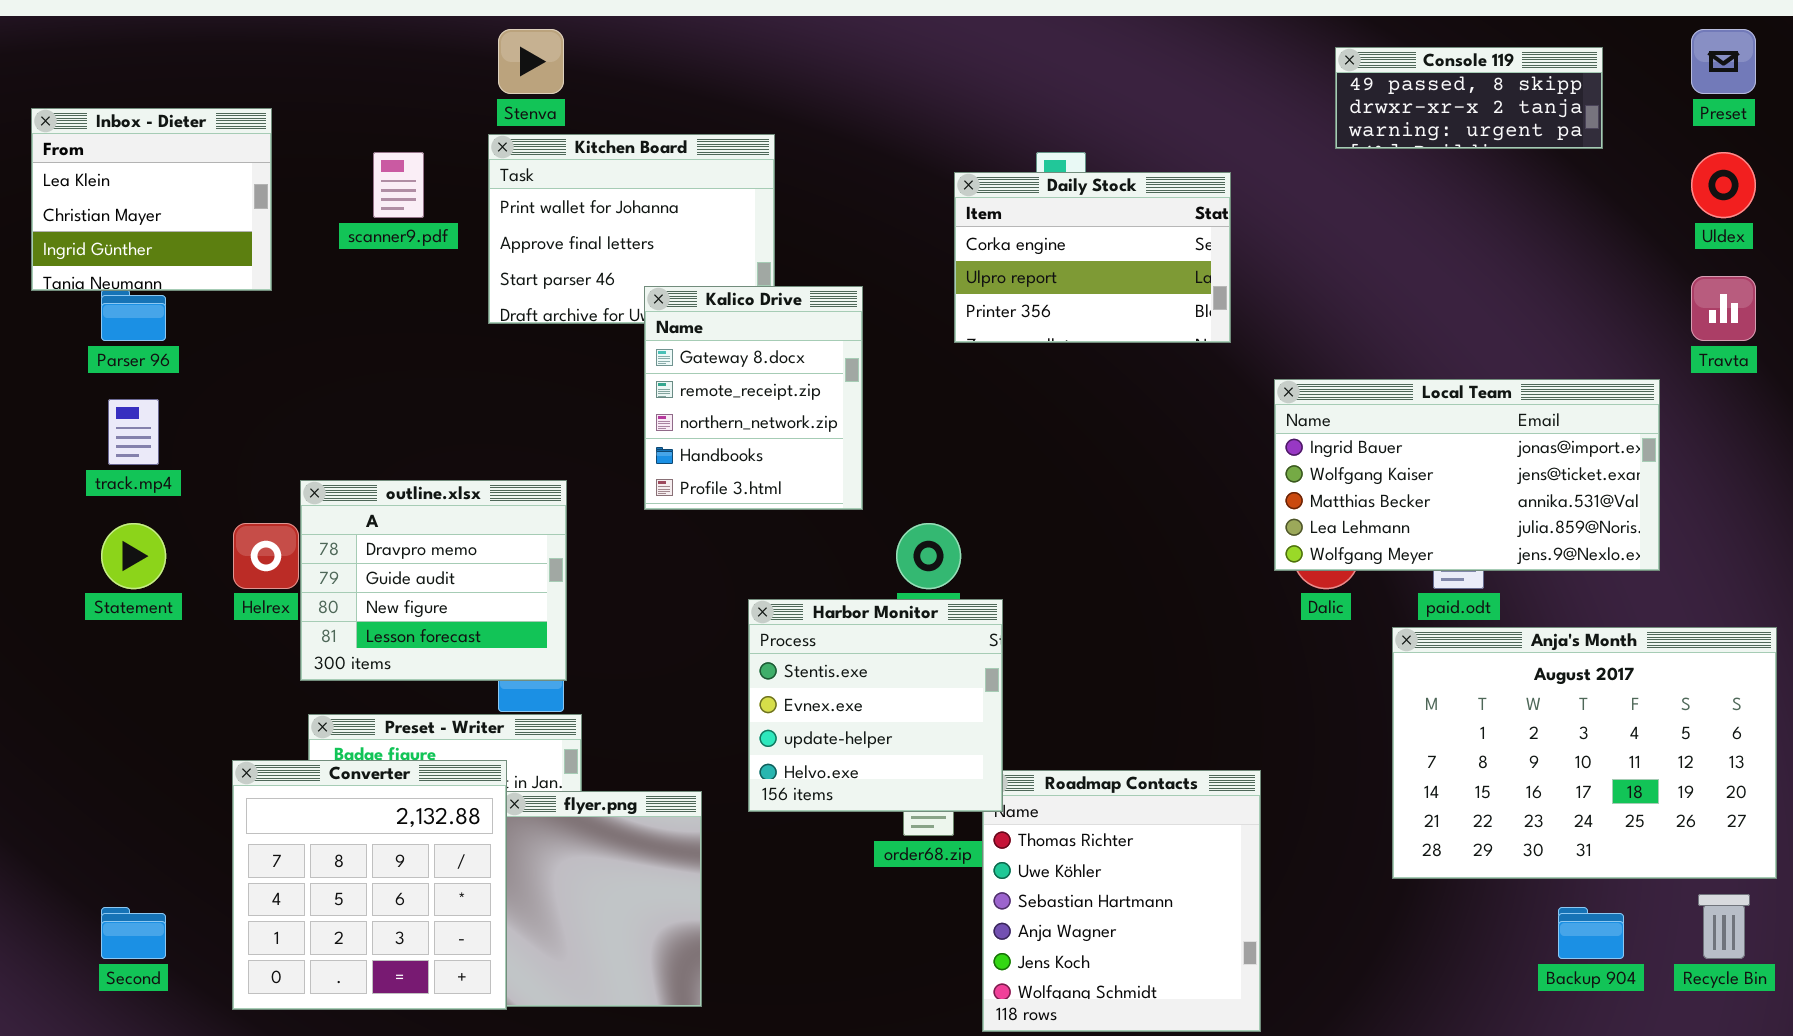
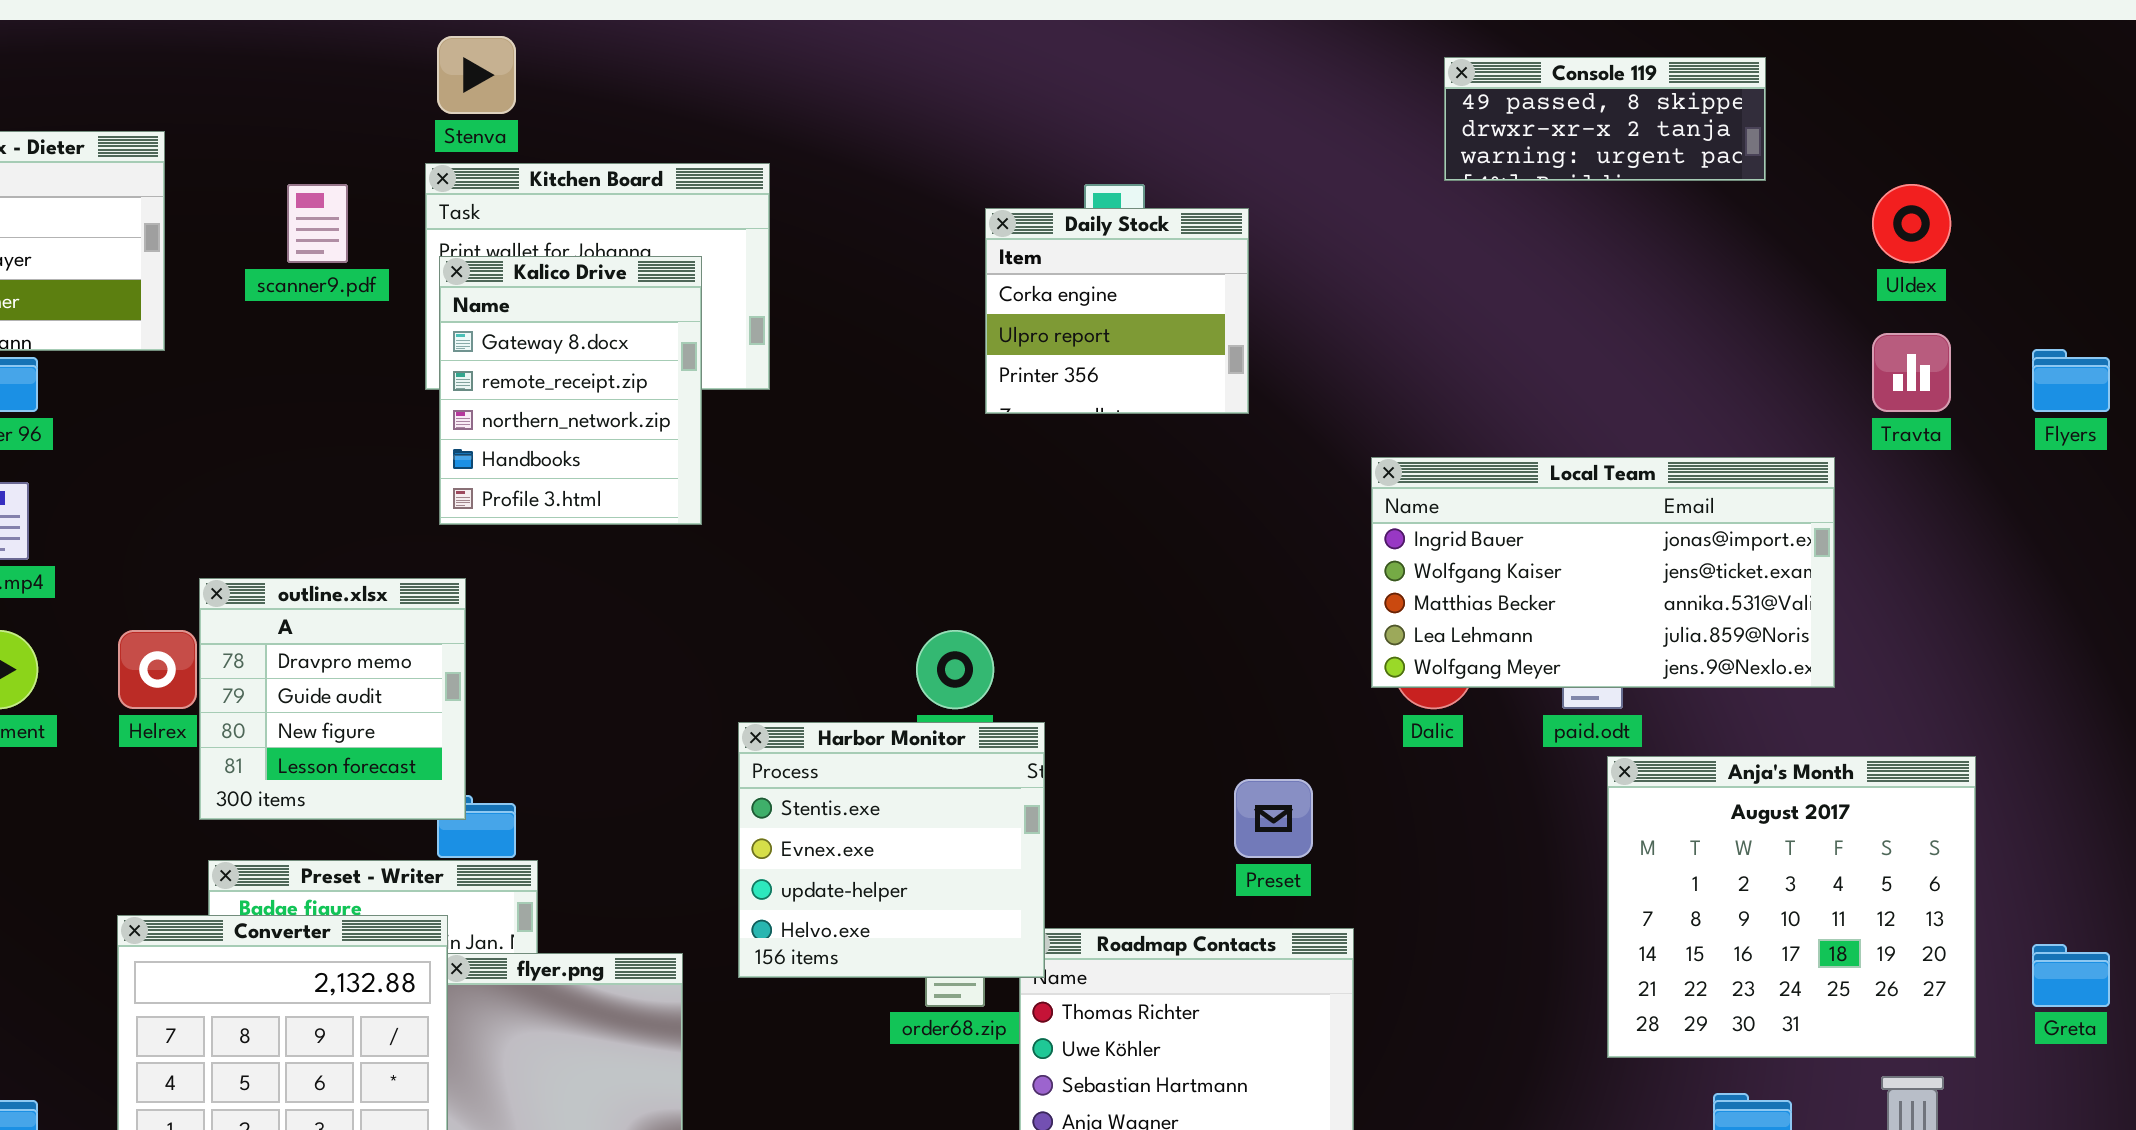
Preset: [1691,29,1756,94] -> [1234,779,1313,858], moved
Daily Stock: [954,172,1231,343] -> [985,208,1249,414], resized
Kalico Drive: [644,286,863,510] -> [439,256,702,525], moved
outline.xlsx: [300,480,567,681] -> [199,578,466,820], resized
Anja's Month: [1392,627,1777,879] -> [1607,756,1976,1058], resized

